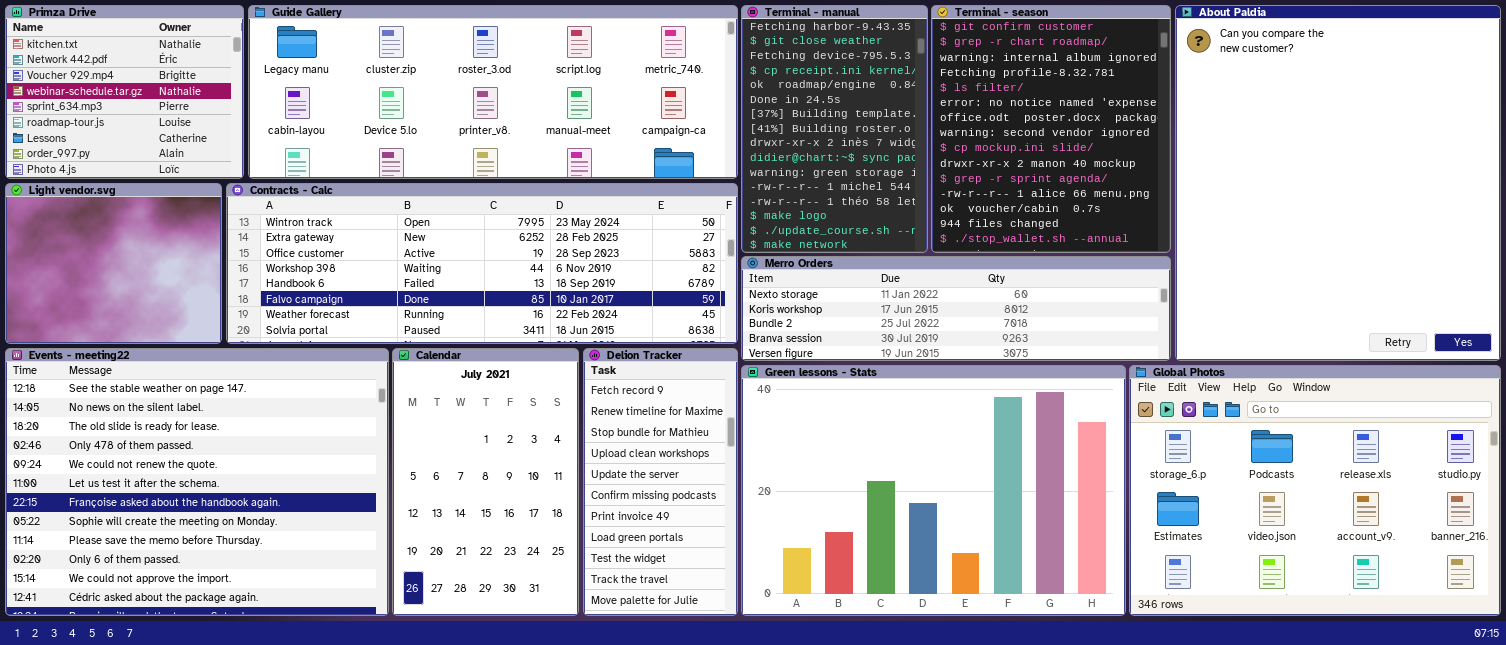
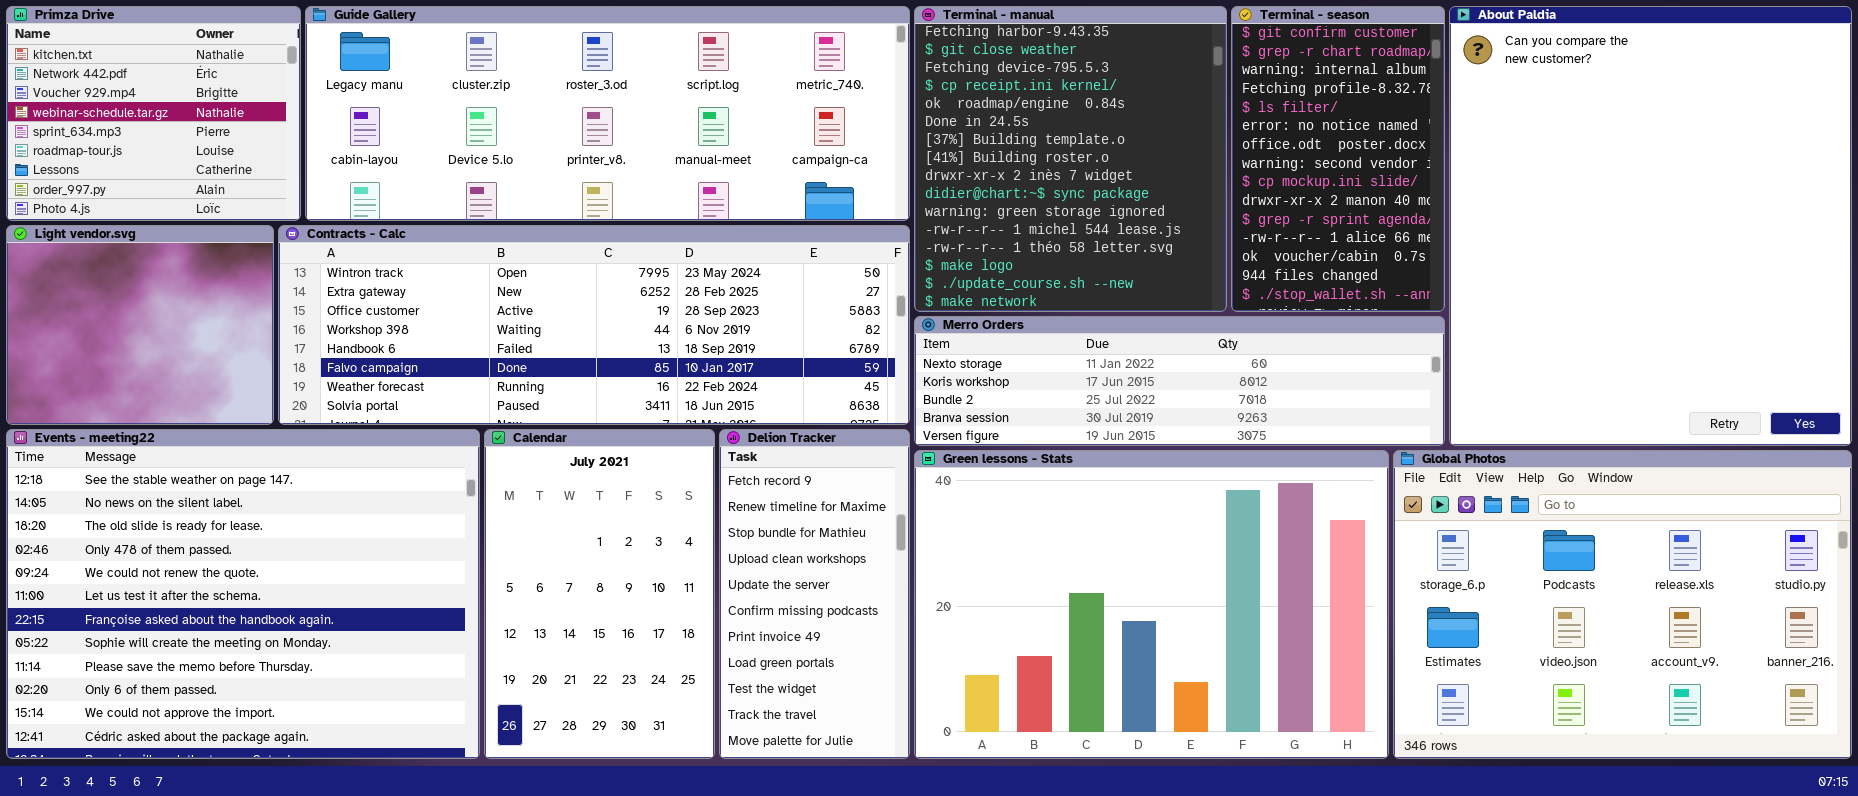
Terminal - manual: [741,5,928,253] -> [914,6,1227,312], resized
Terminal - season: [931,5,1171,253] -> [1231,6,1445,312], resized

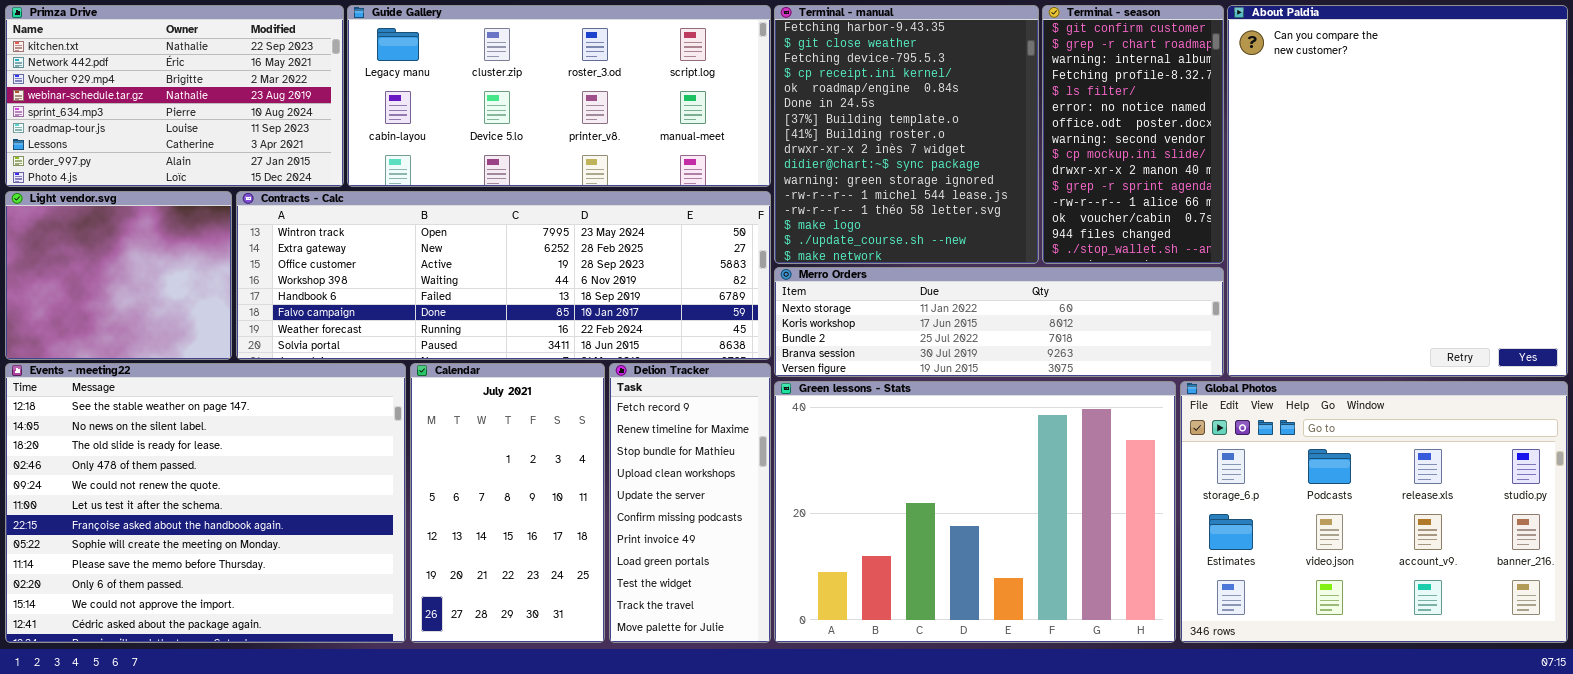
Primza Drive: [6,6,301,221] -> [5,5,344,187], resized
Guide Gallery: [305,6,910,221] -> [347,5,771,187], resized

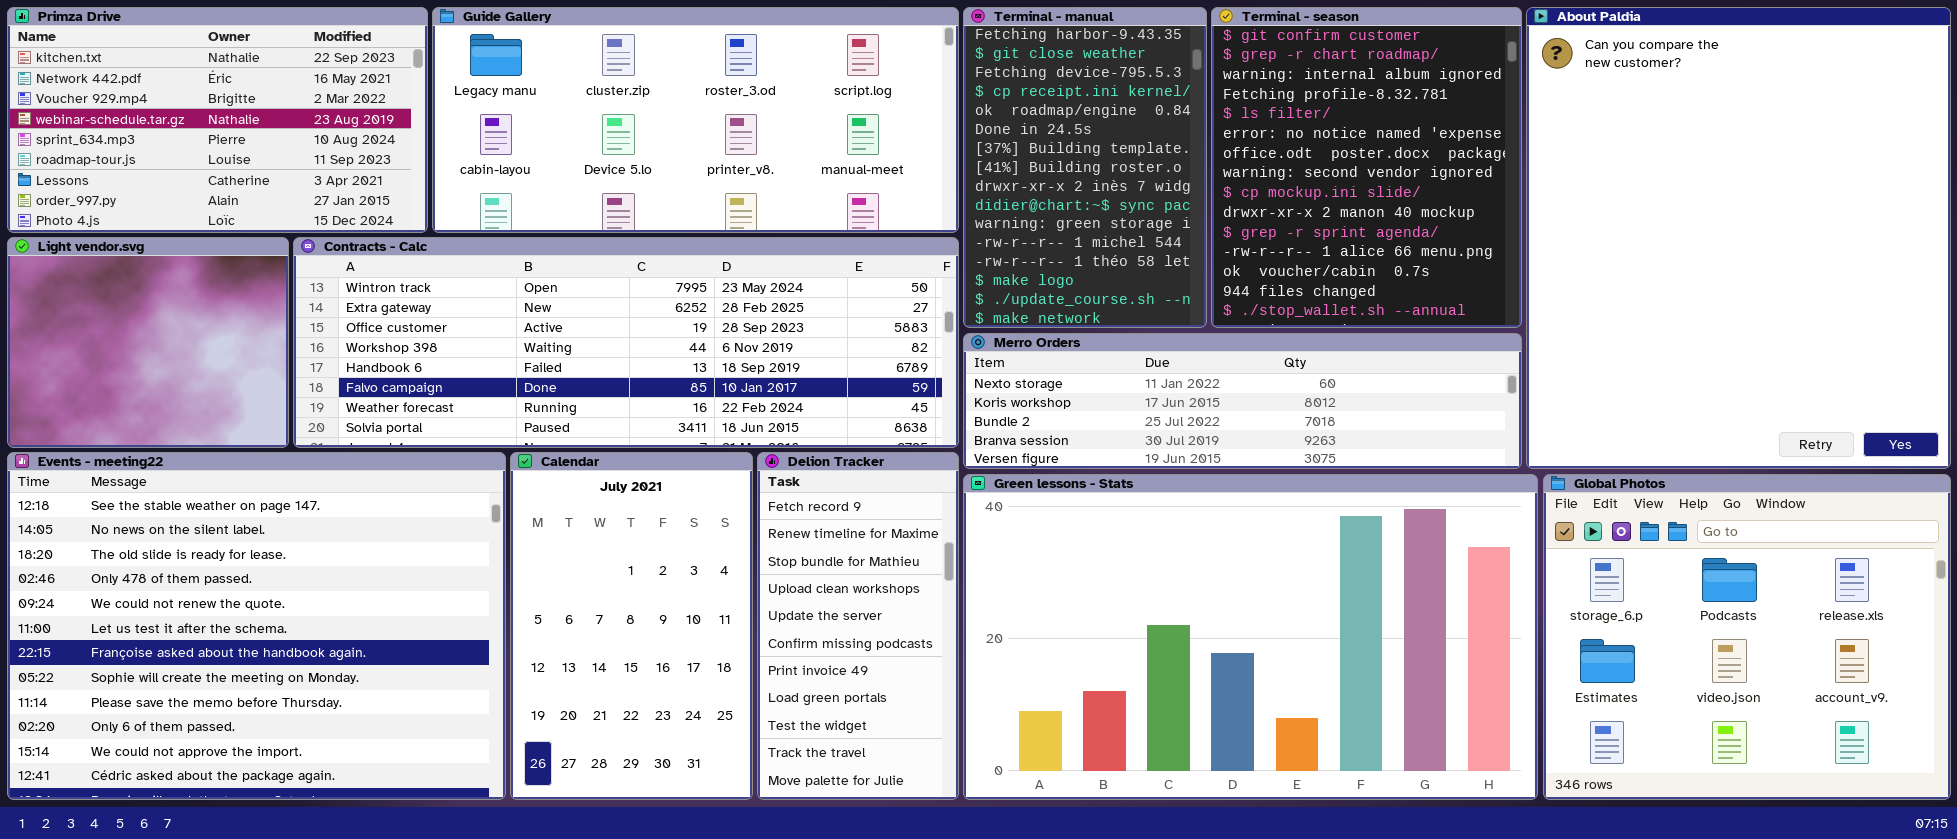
Terminal - manual: [774,5,1039,264] -> [963,7,1207,328], resized
Terminal - season: [1042,5,1224,264] -> [1211,7,1522,328], resized
Green lessons - Stats: [774,381,1176,643] -> [963,474,1538,800], resized
Global Photos: [1180,381,1568,643] -> [1543,474,1951,800], resized

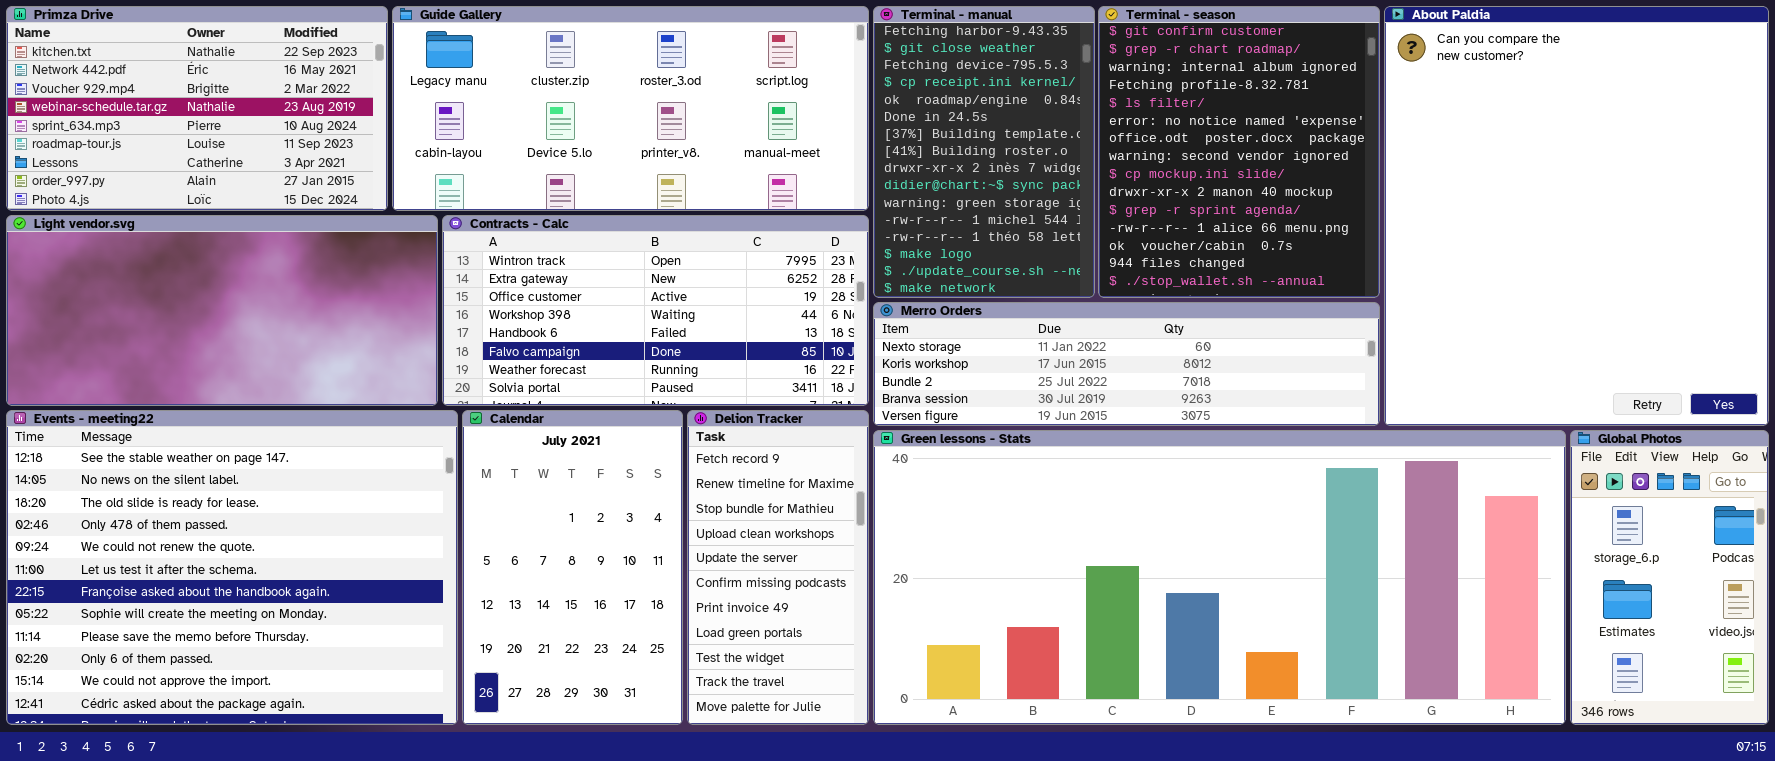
Light vendor.svg: [7,237,289,448] -> [6,215,438,406], resized
Contracts - Calc: [293,237,959,448] -> [442,215,869,406], resized
Green lessons - Stats: [963,474,1538,800] -> [873,430,1566,725], resized
Global Photos: [1543,474,1951,800] -> [1570,430,1769,725], resized

